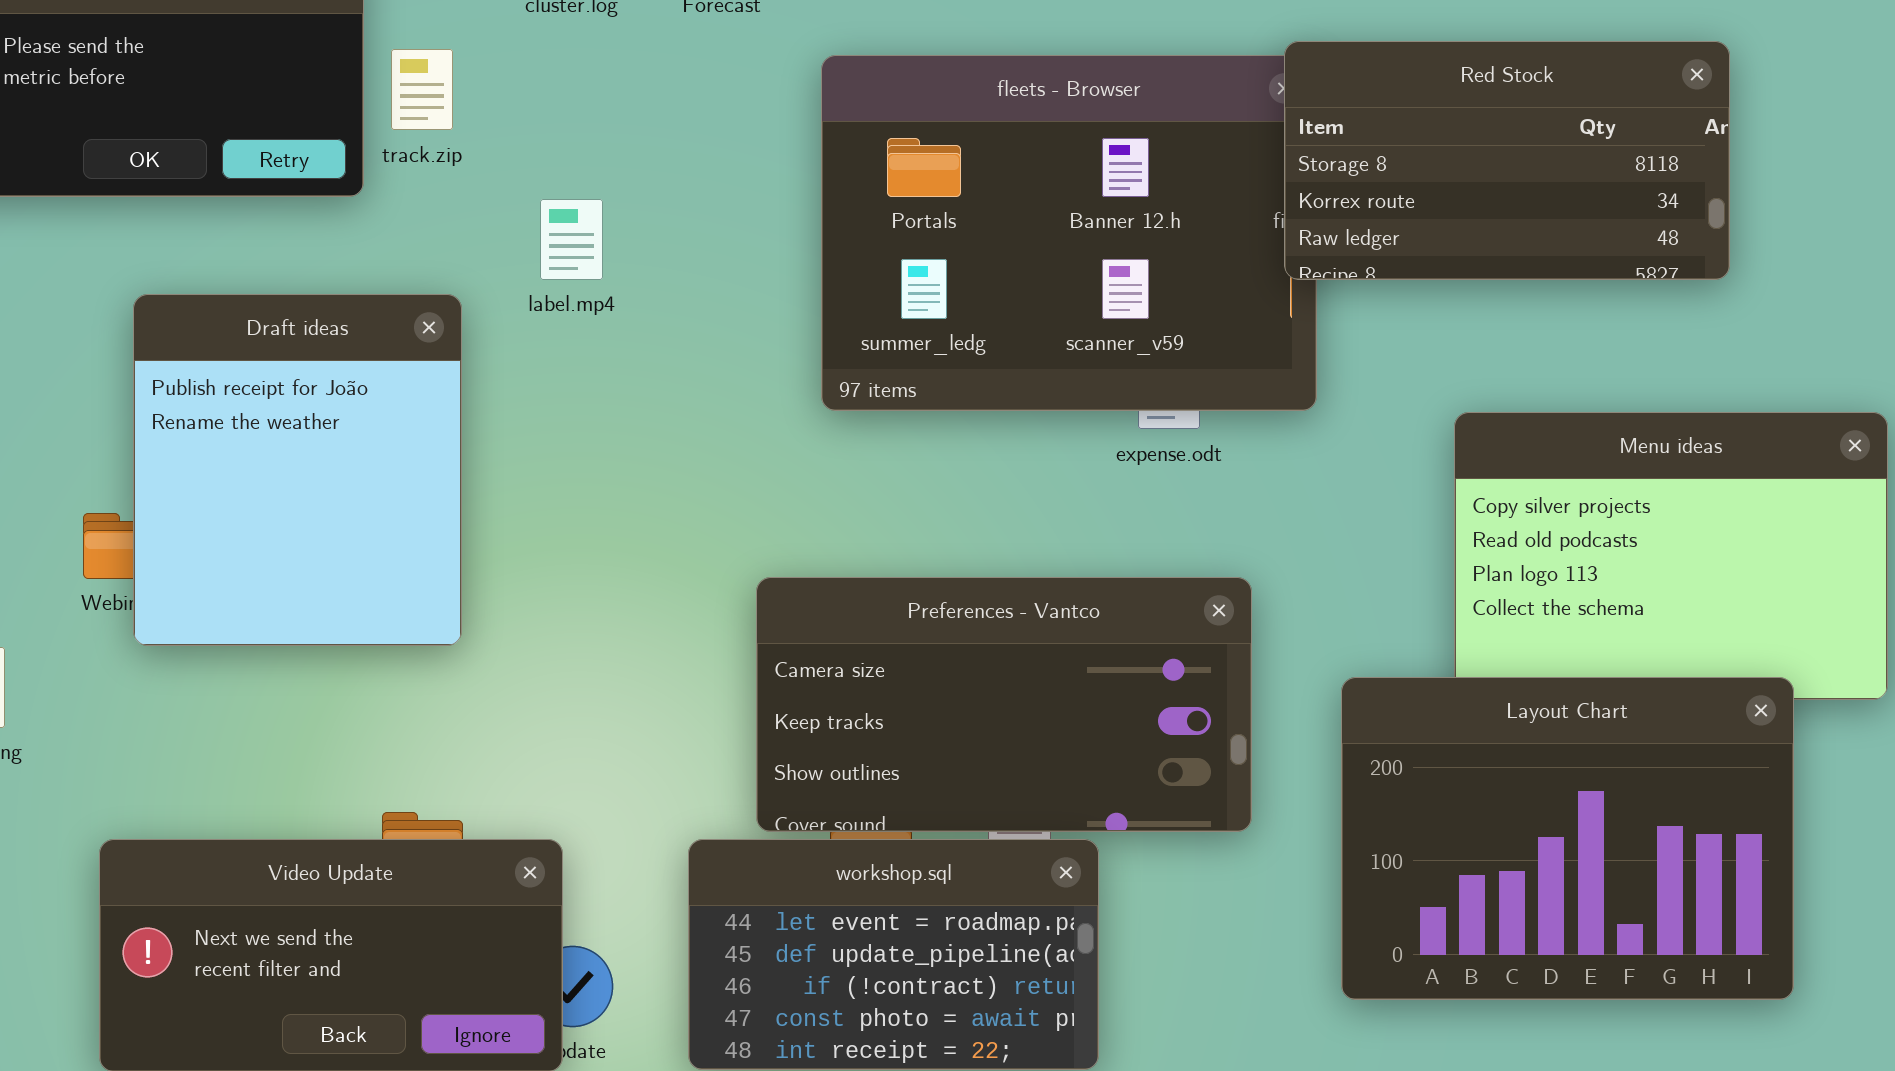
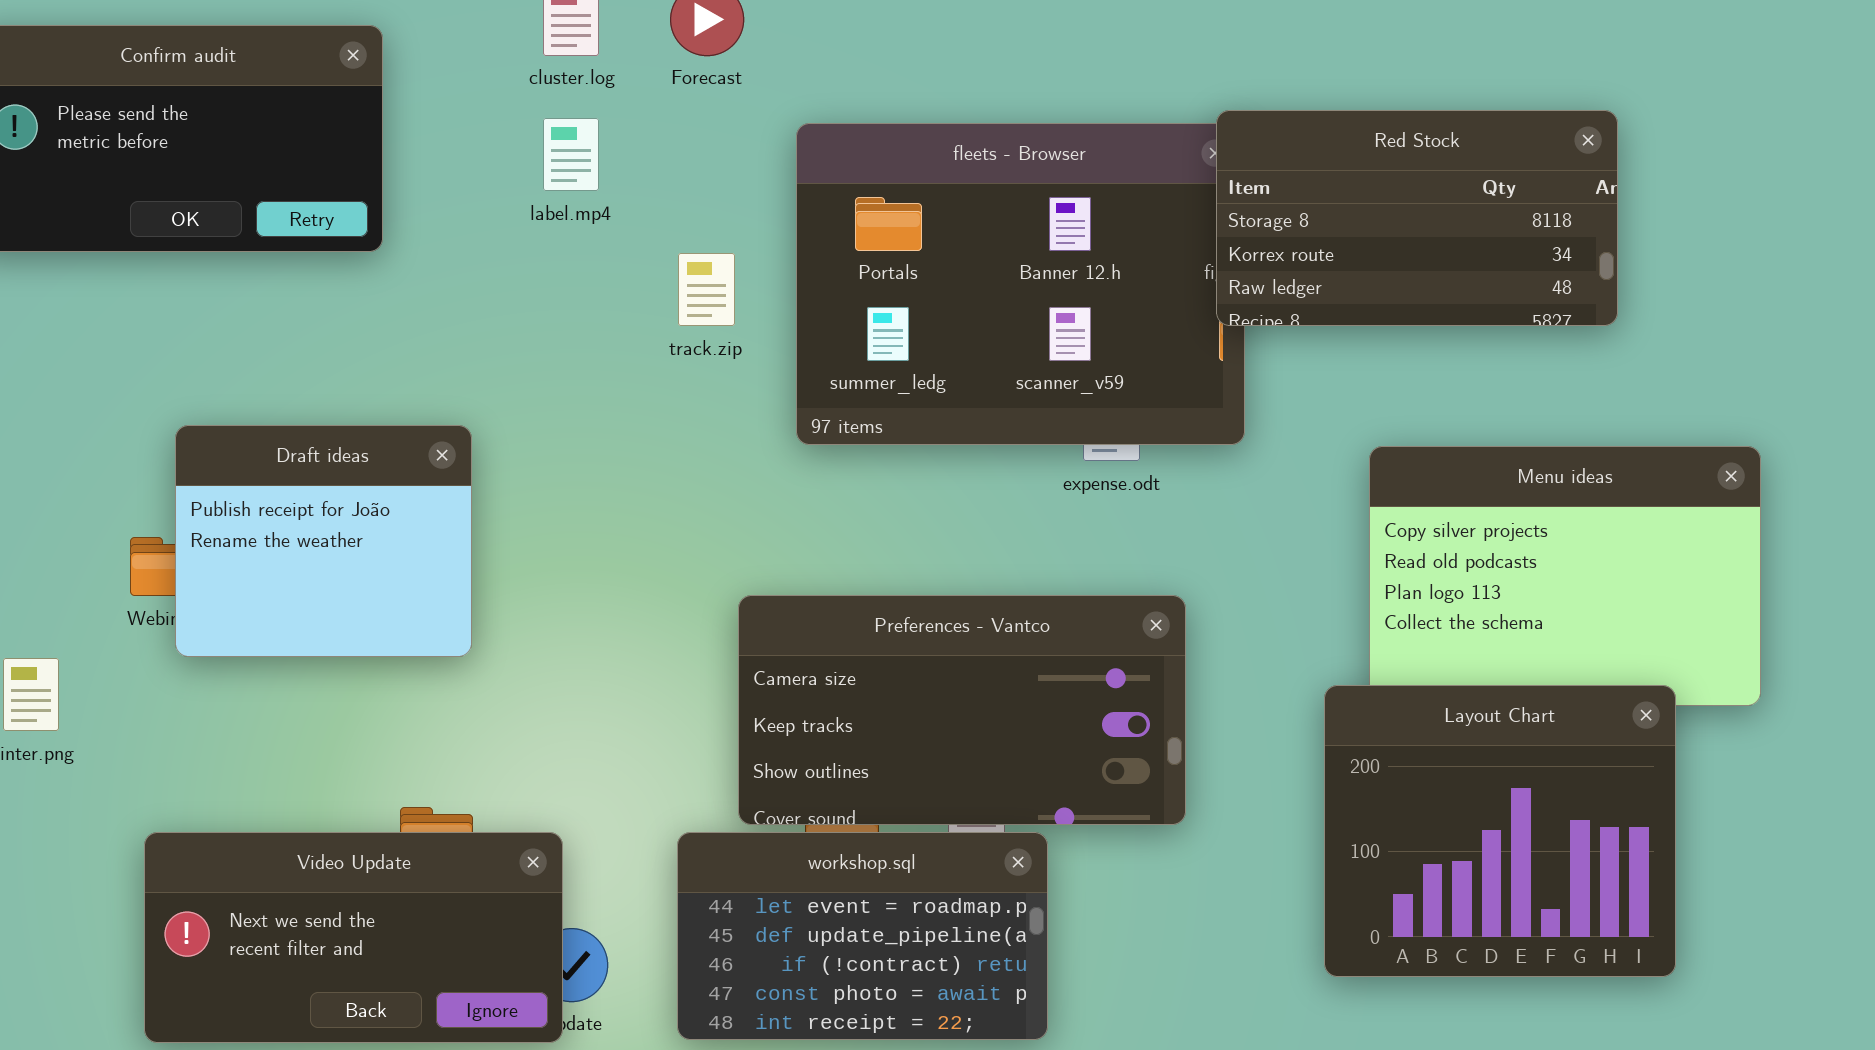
track.zip: [391,49,453,130] -> [678,253,735,326], moved
label.mp4: [540,199,603,280] -> [543,118,599,191], moved
Draft ideas: [133,294,462,646] -> [175,425,472,657], resized
Layout Chart: [1341,677,1794,1000] -> [1324,685,1676,977], resized

